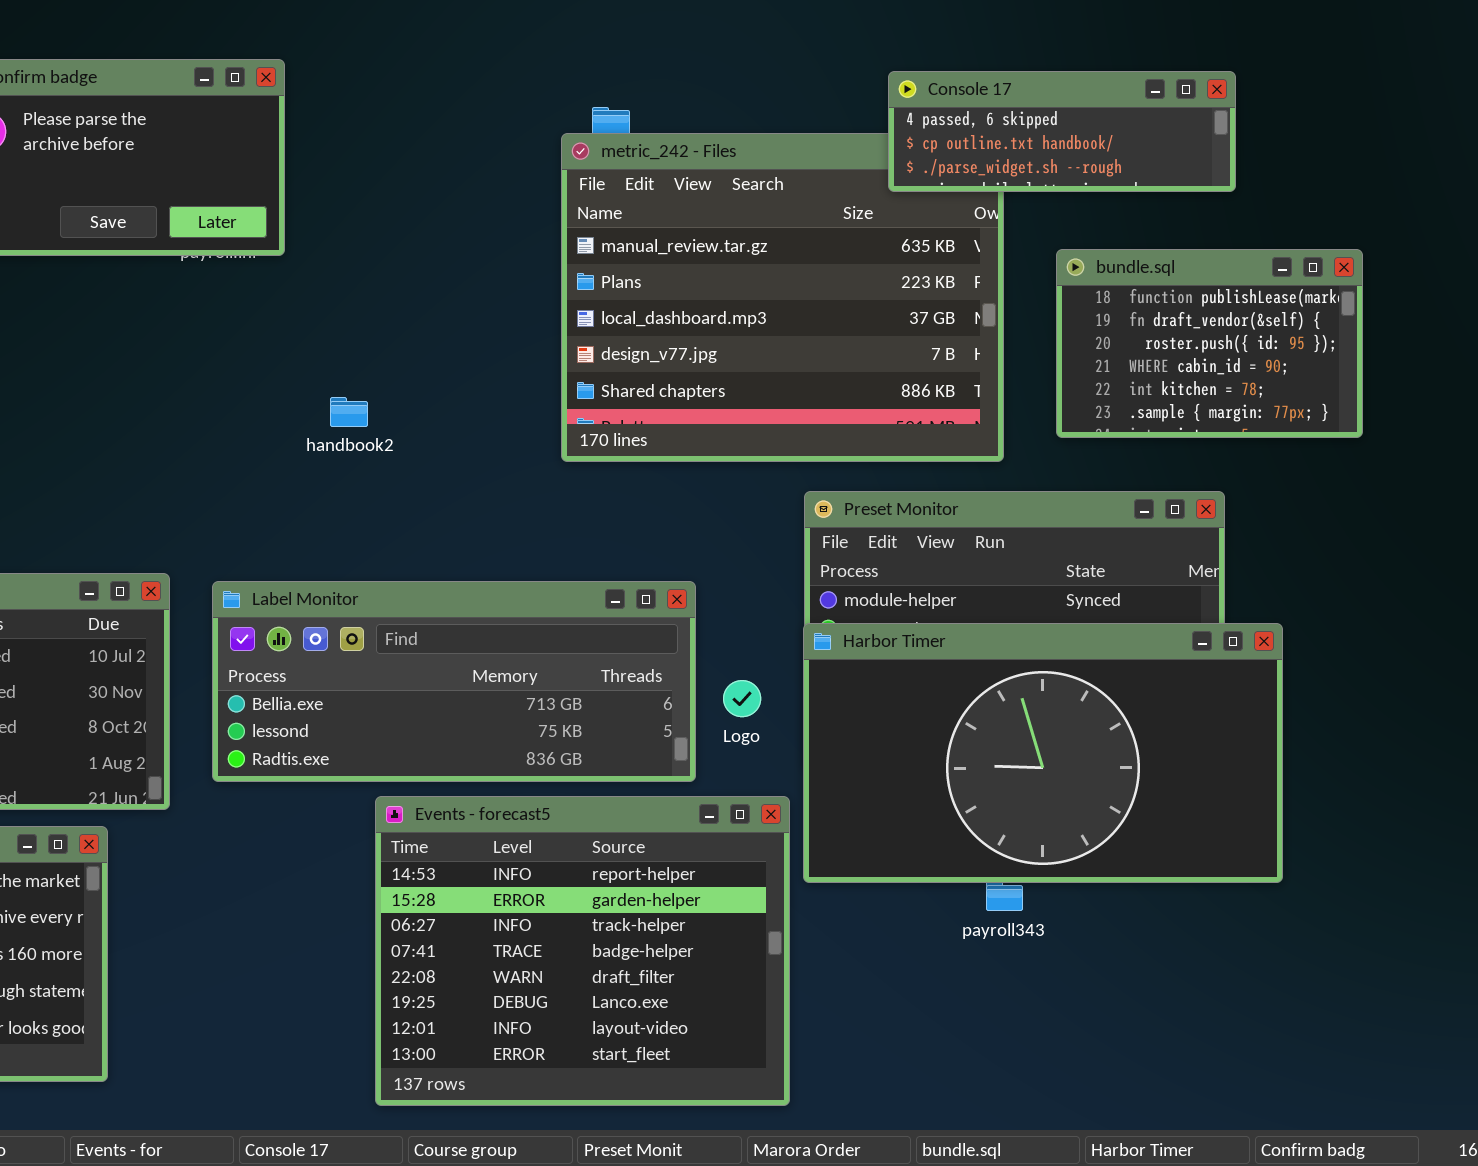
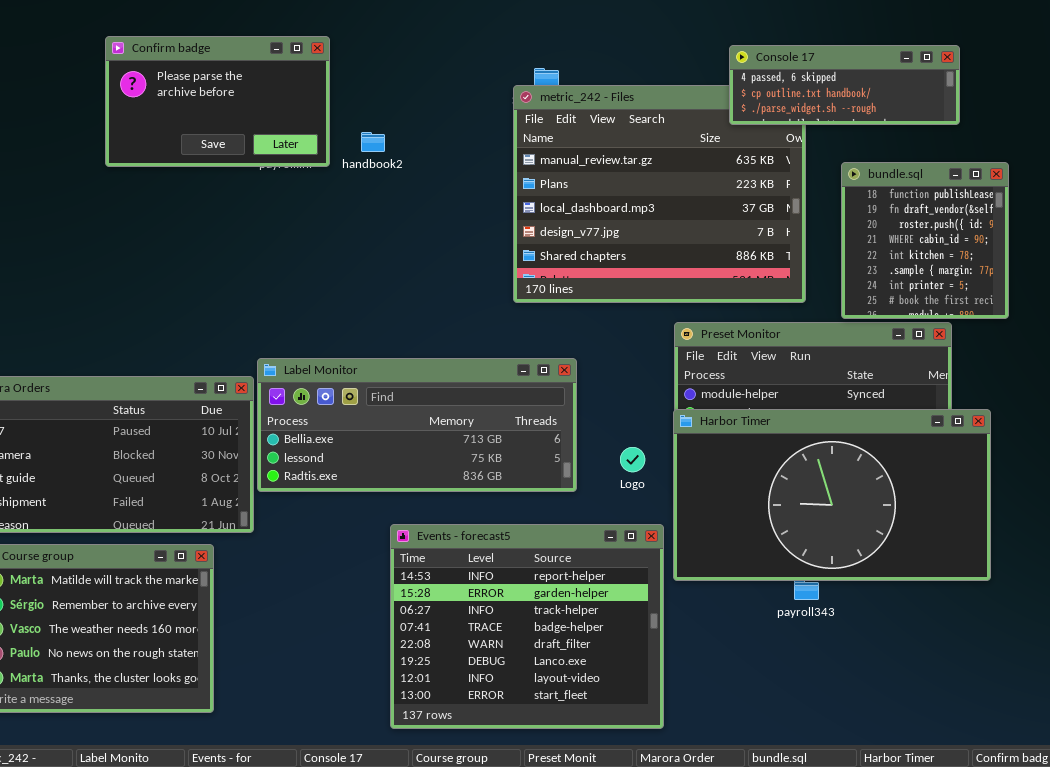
bundle.sql: [1056,249,1363,438] -> [841,162,1009,319], resized
handbook2: [330,397,368,427] -> [361,132,385,152], moved
Label Monitor: [212,581,696,782] -> [257,358,577,492], moved

